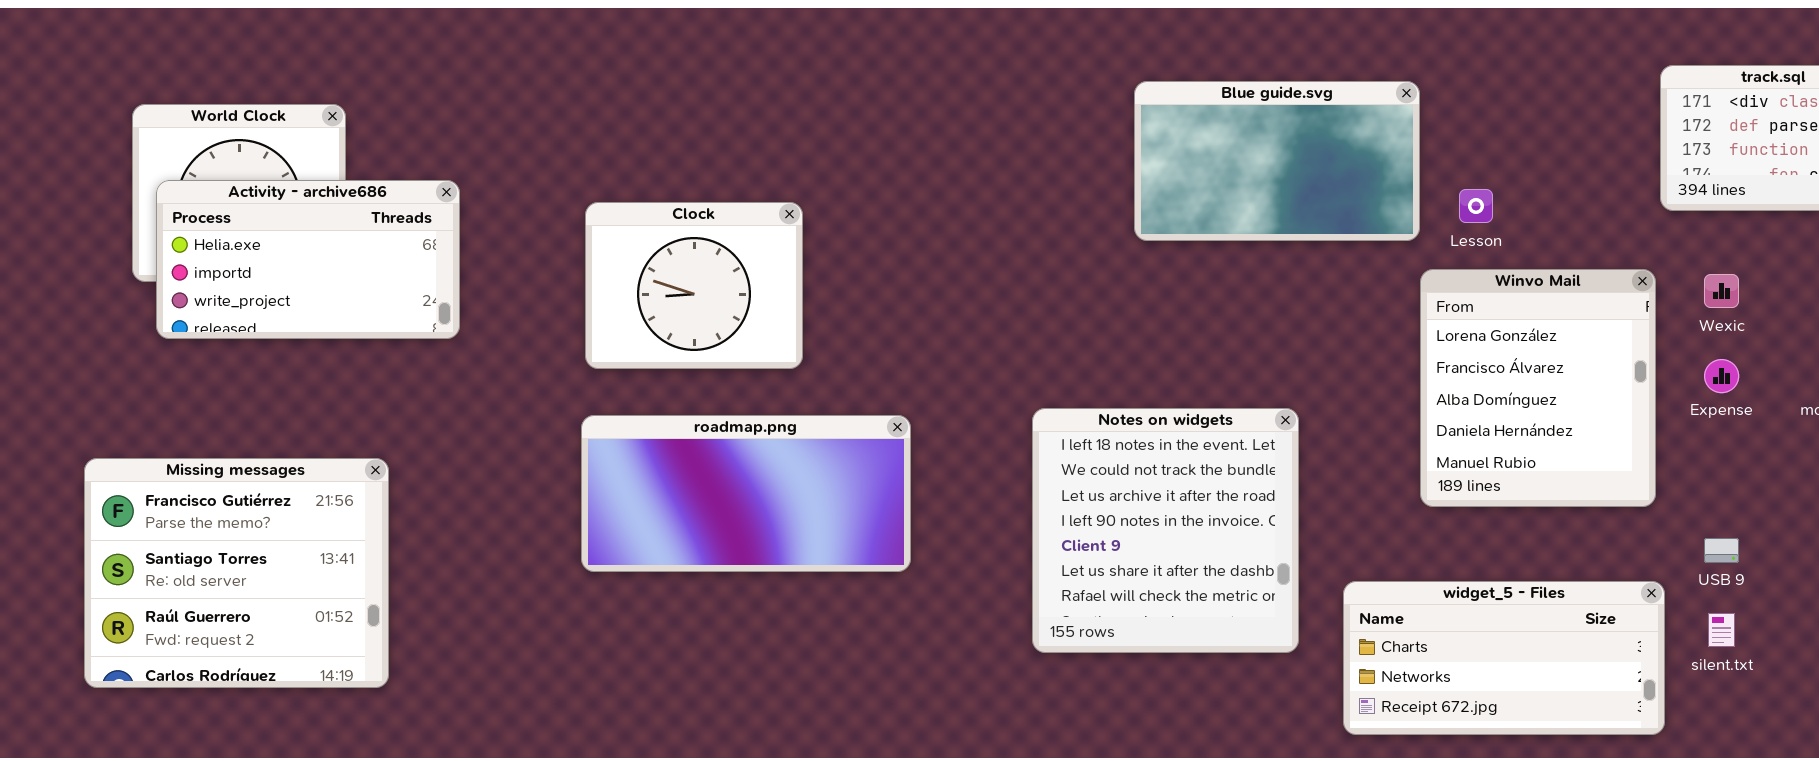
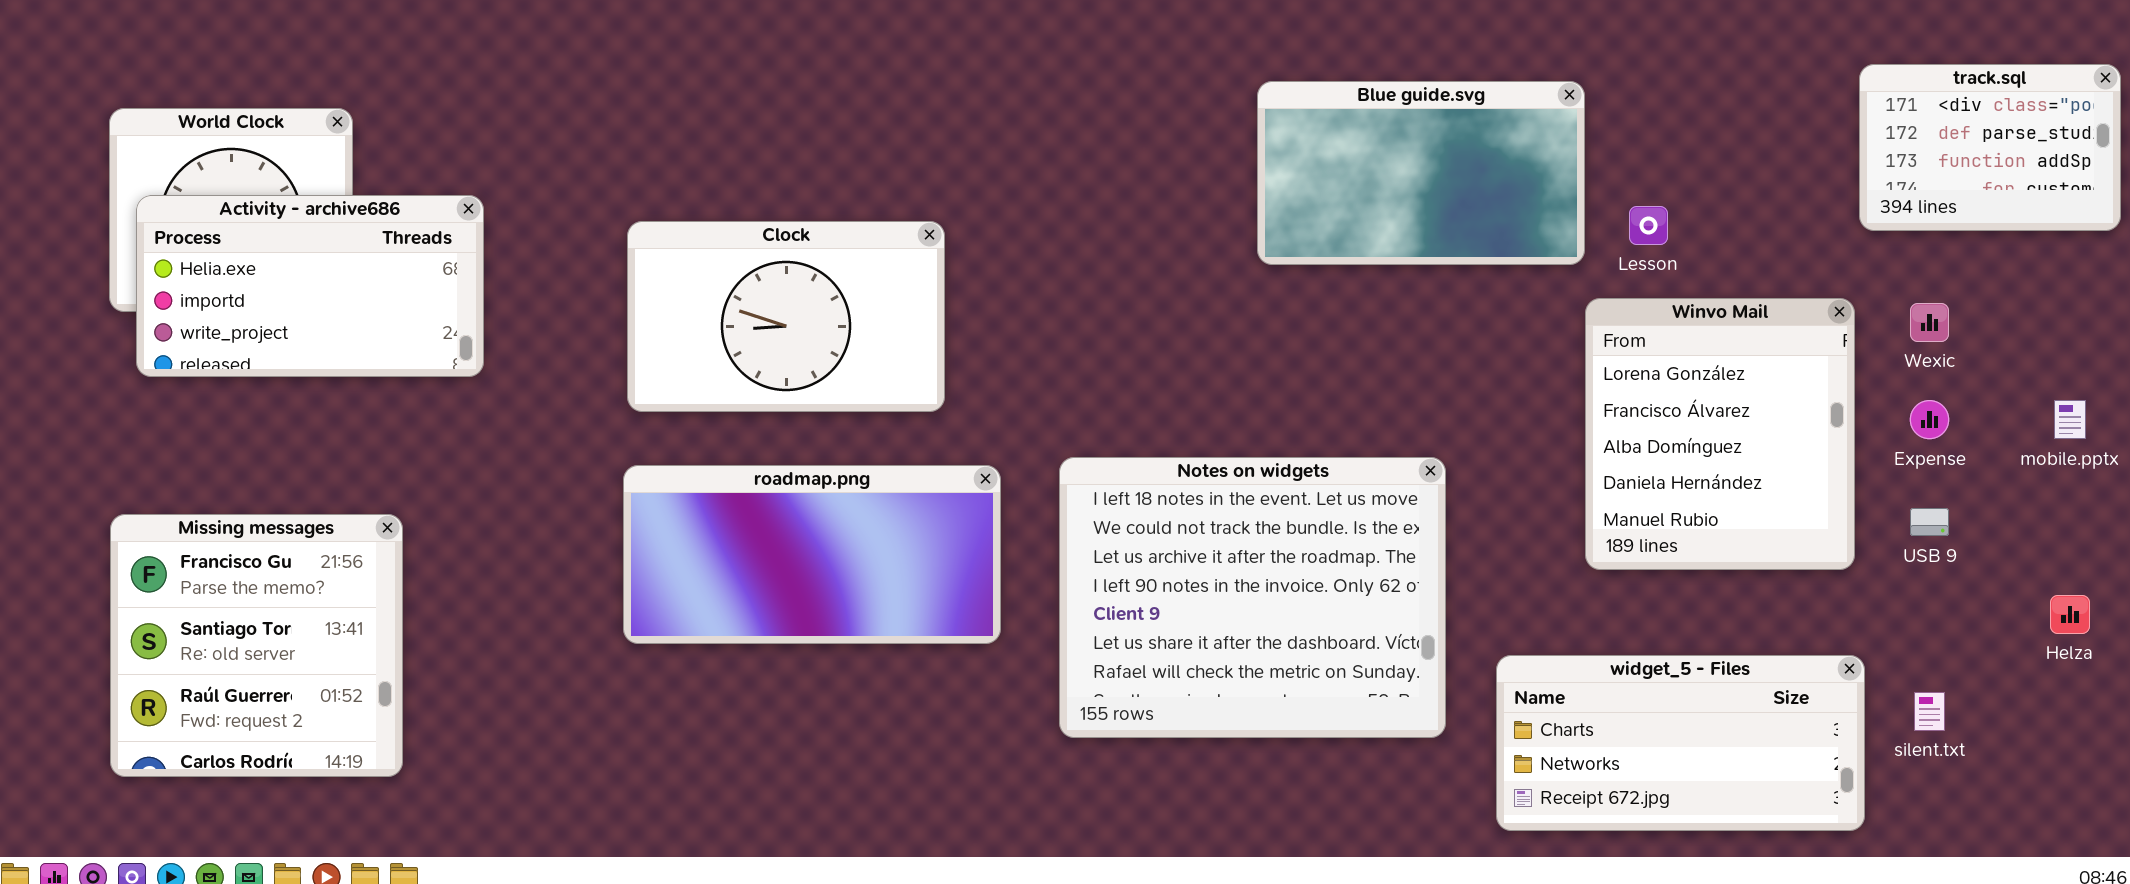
Clock: [585,202,803,369] -> [627,221,945,412], resized
Notes on widgets: [1032,408,1299,653] -> [1059,457,1446,738], resized
Missing messages: [84,458,389,688] -> [110,514,403,777], resized
USB 9: [1704,538,1739,563] -> [1910,508,1949,536], moved

